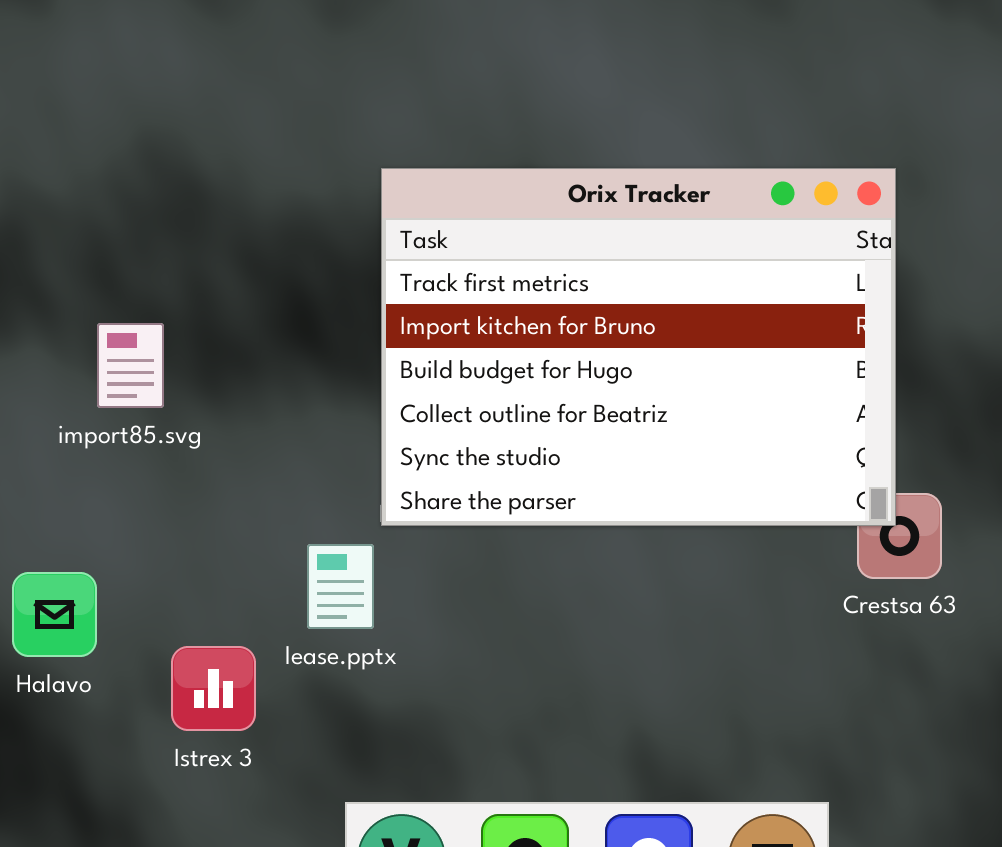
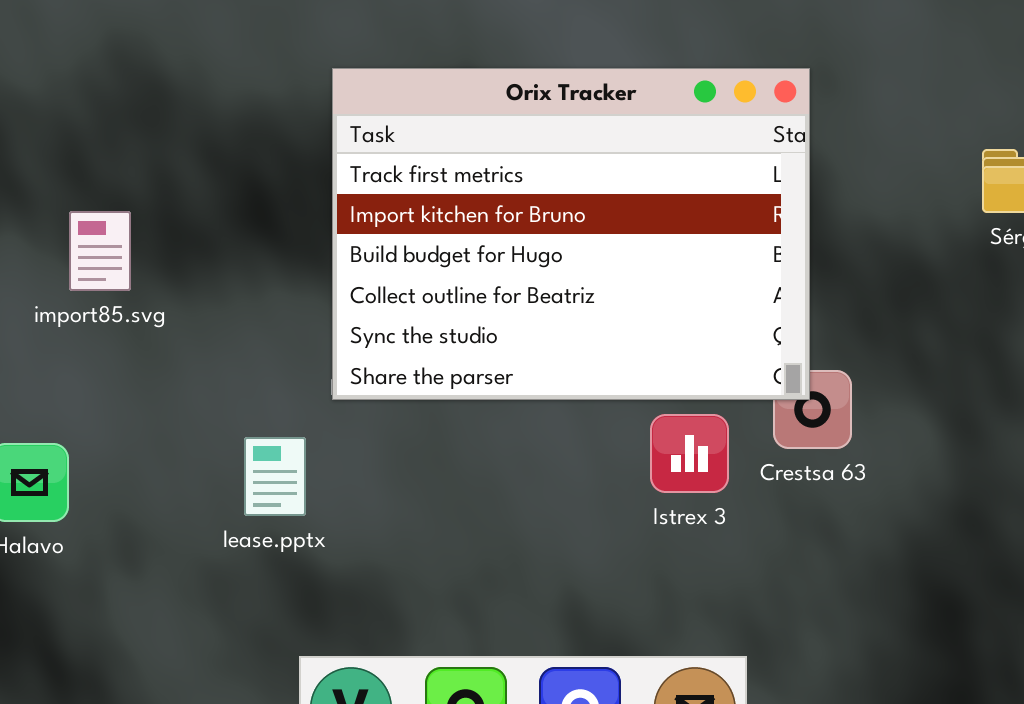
lease.pptx: [307,544,374,629] -> [244,437,306,516], moved
Istrex 3: [171,646,256,731] -> [650,414,729,493], moved

